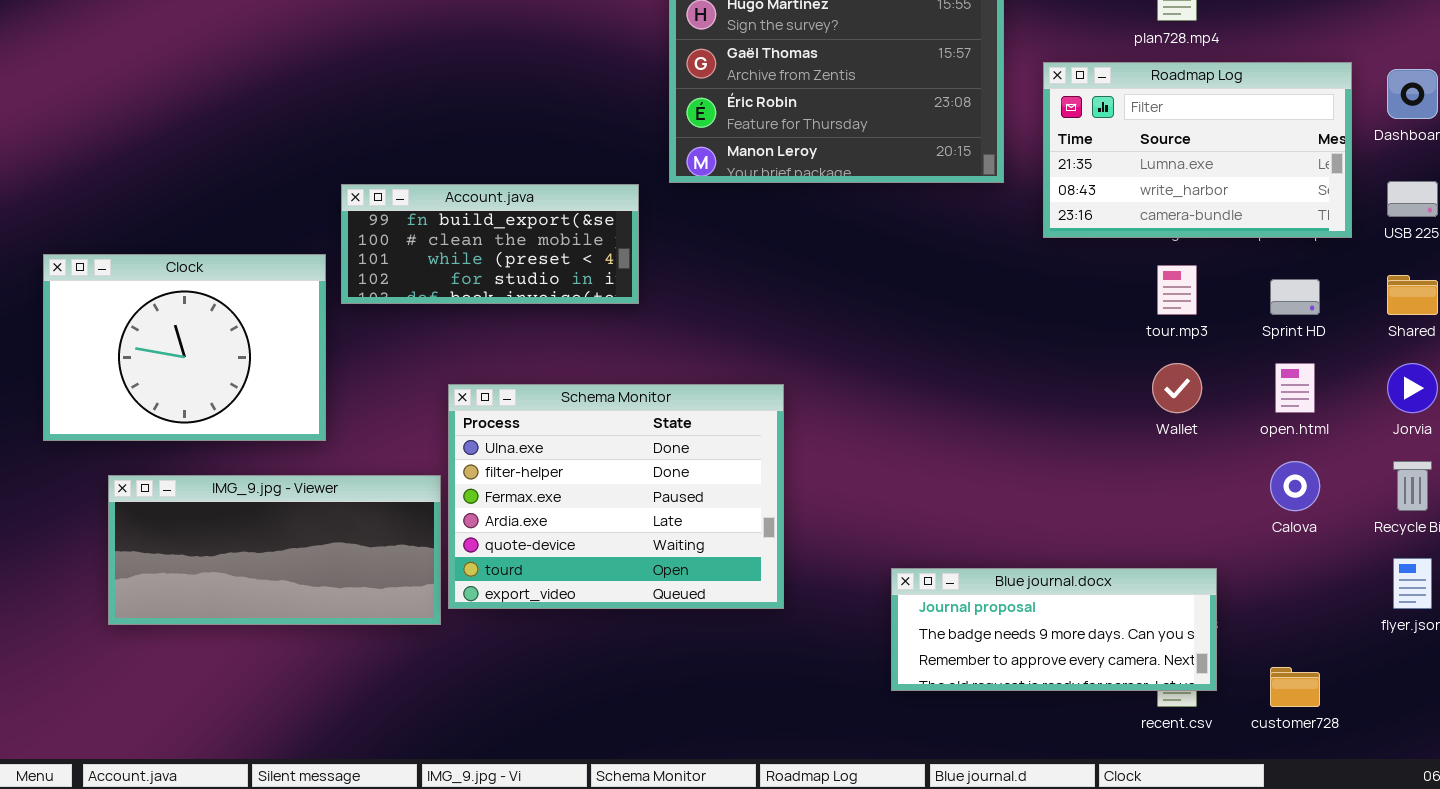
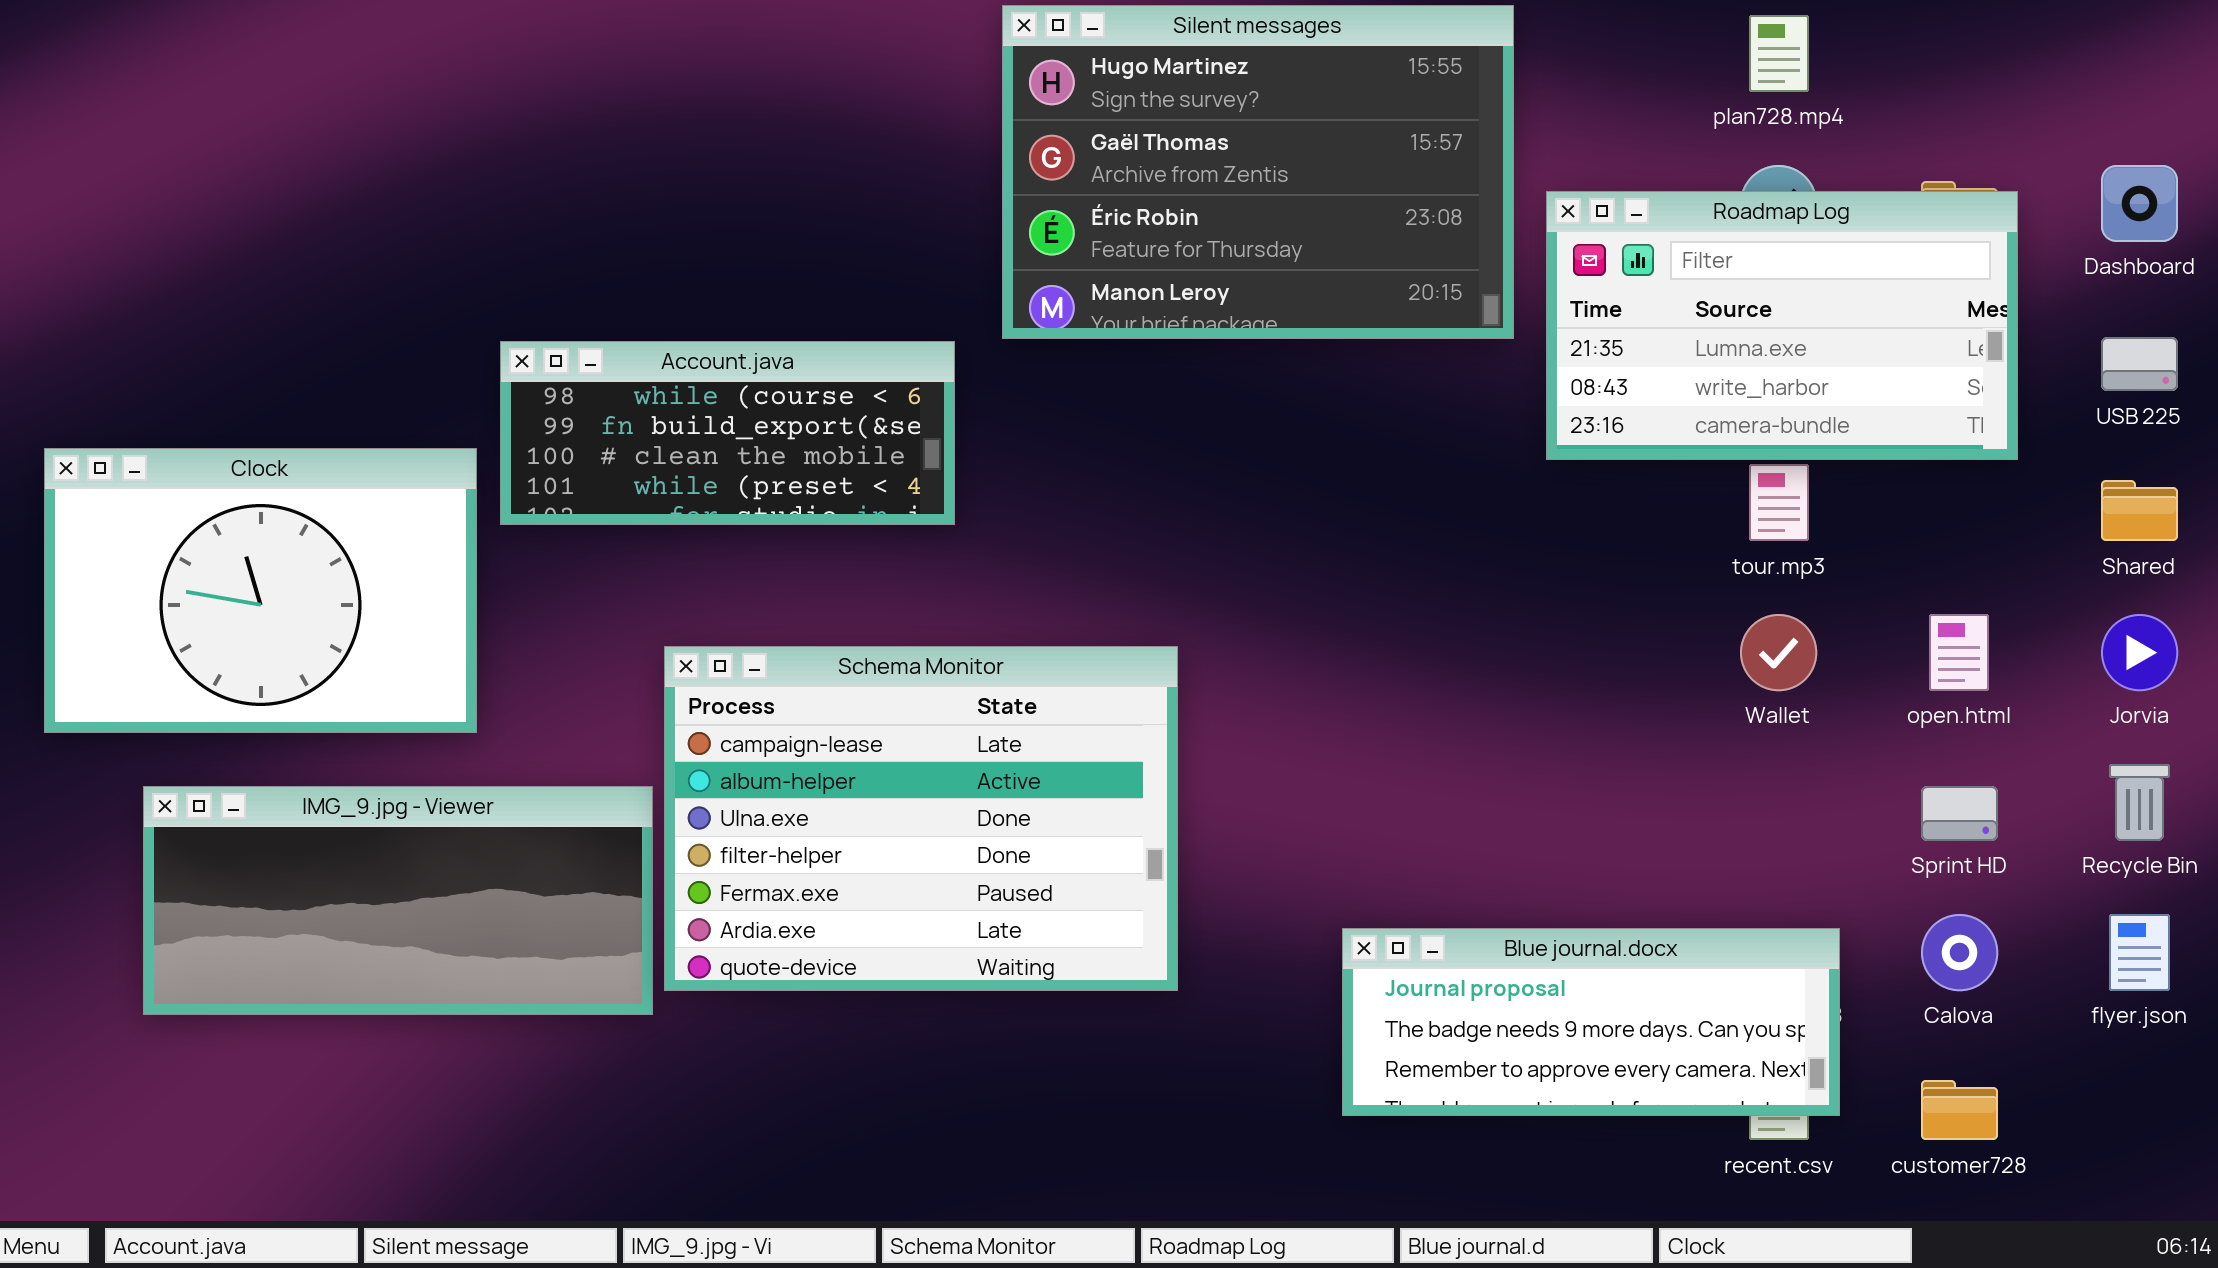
Roadmap Log: [1043,62,1352,238] -> [1546,191,2018,460], moved
Account.java: [341,184,639,304] -> [500,341,955,525], scrolled up 1 row
Sprint HD: [1270,279,1320,315] -> [1921,786,1998,841], moved
Schema Monitor: [448,384,784,609] -> [664,646,1178,991], scrolled up 2 rows
Calova: [1270,461,1320,511] -> [1921,914,1998,991], moved

